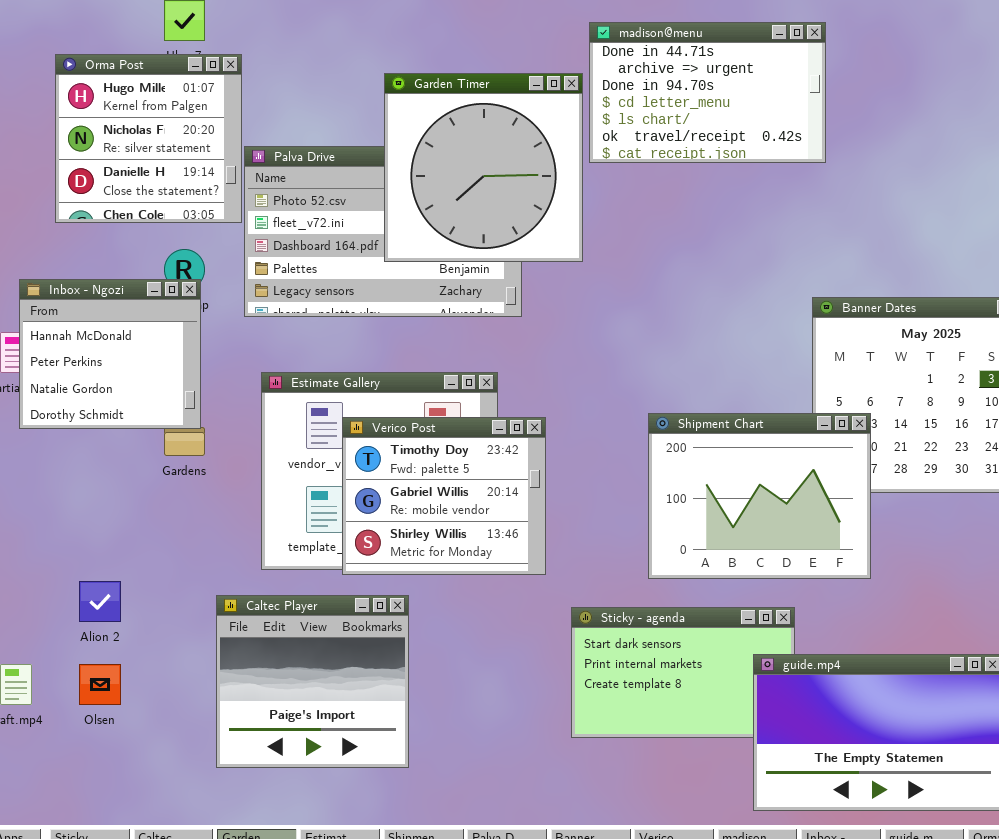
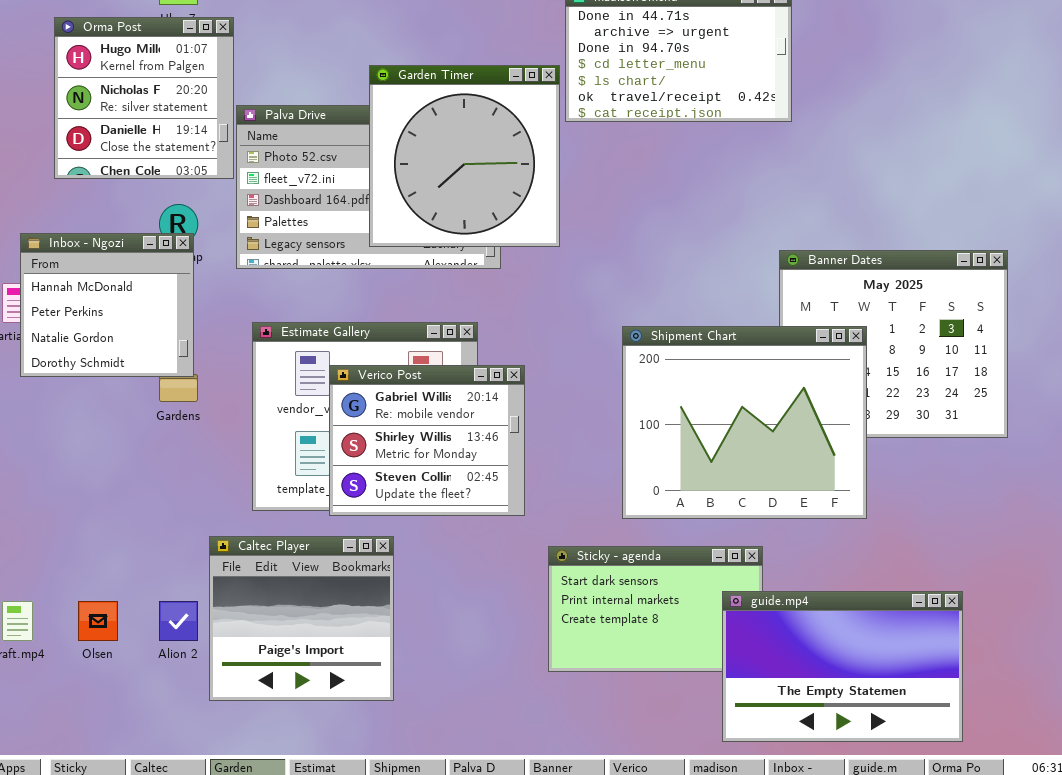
Garden Timer: [384,73,583,262] -> [369,65,560,247], moved
Shipment Chart: [648,413,871,579] -> [622,326,867,519], resized
Verico Post: [342,417,546,575] -> [329,365,525,516], scrolled down 1 row
Alion 2: [79,581,121,622] -> [159,601,198,641], moved

